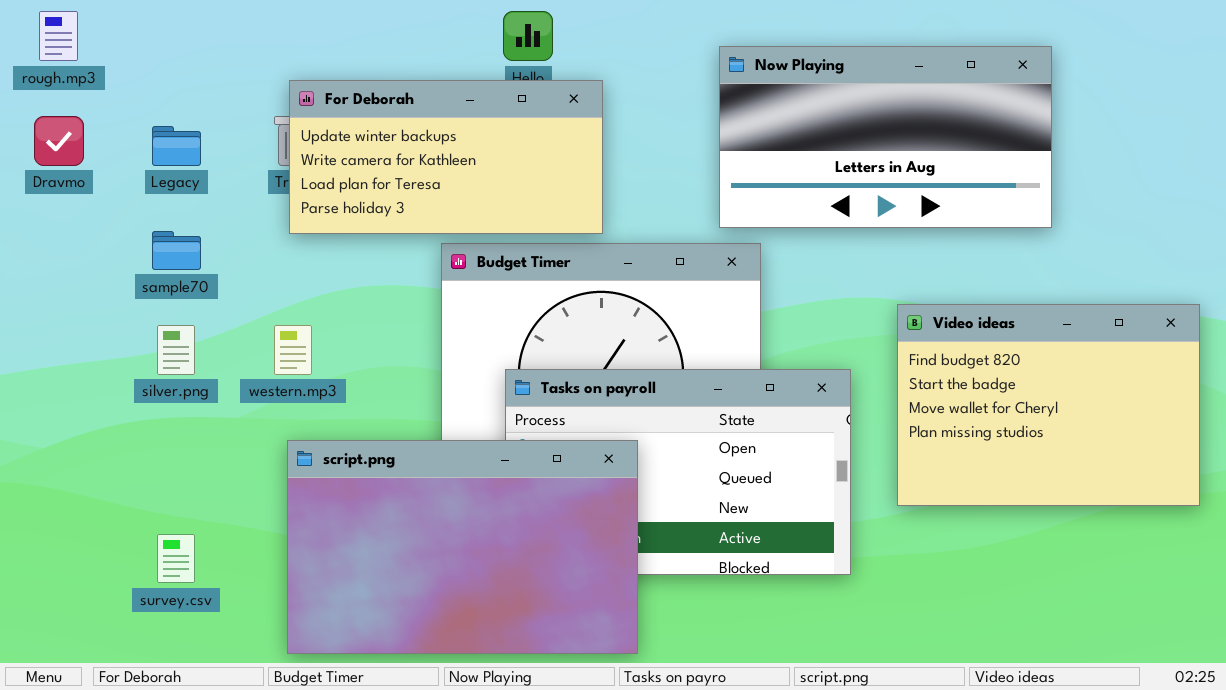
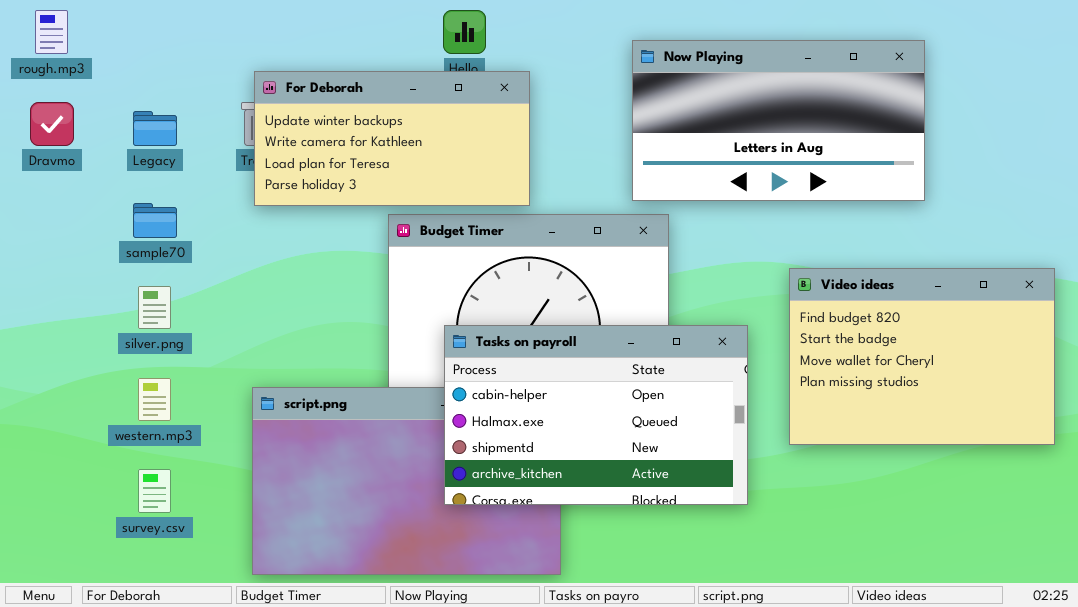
western.mp3: [274,325,312,375] -> [138,378,171,421], moved
Tasks on payroll: [505,369,851,575] -> [444,325,748,505], raised

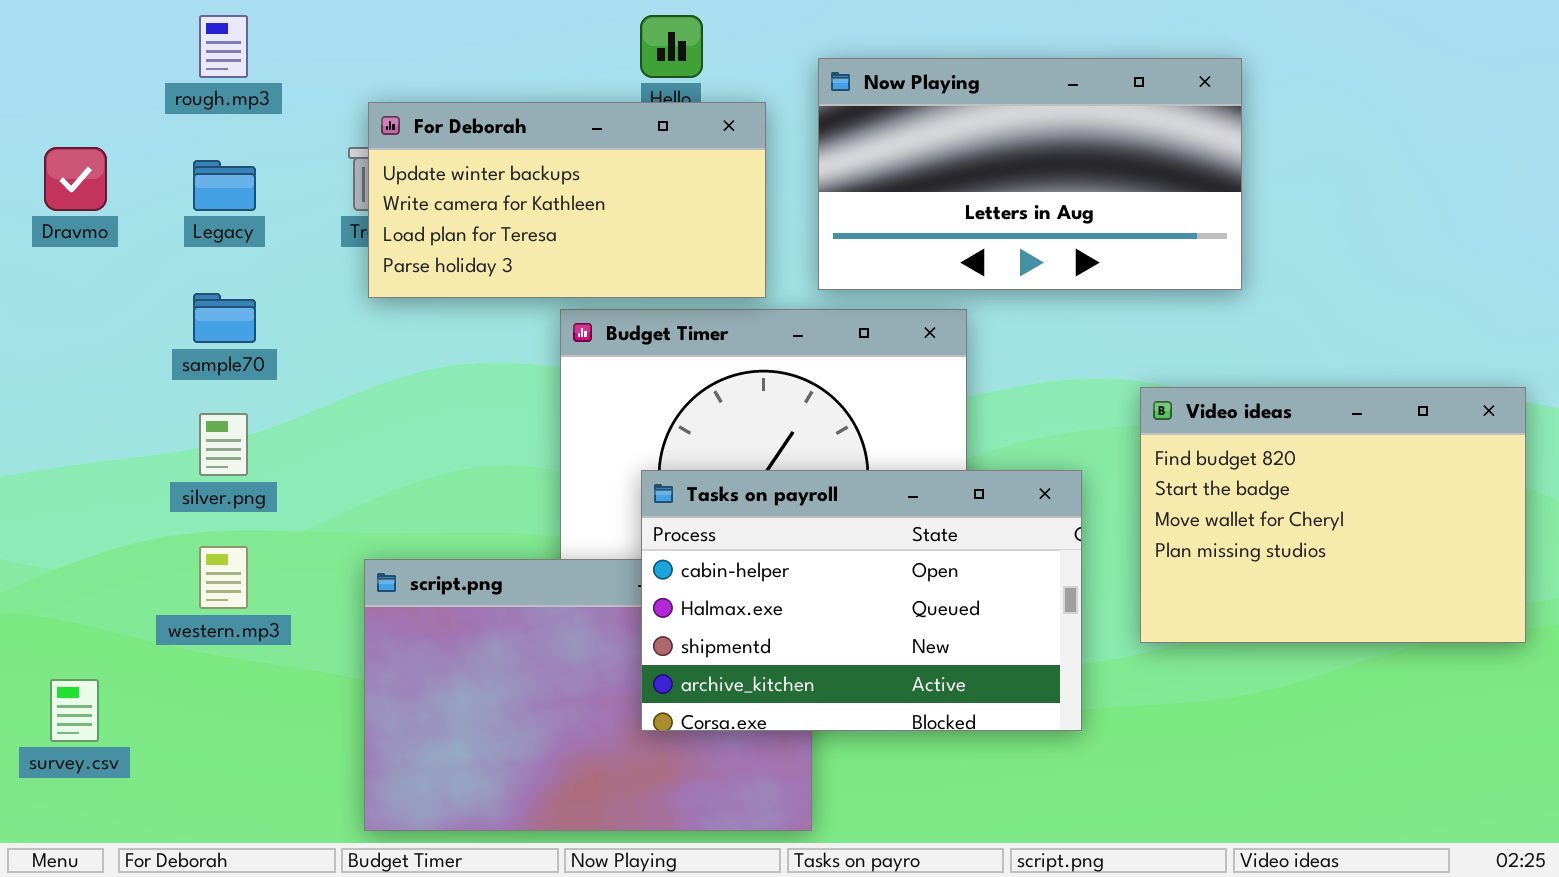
rough.mp3: [35,10,68,54] -> [199,15,248,78], moved
Now Playing: [632,40,925,201] -> [818,58,1242,290], moved
survey.csv: [138,469,171,513] -> [50,679,99,742], moved

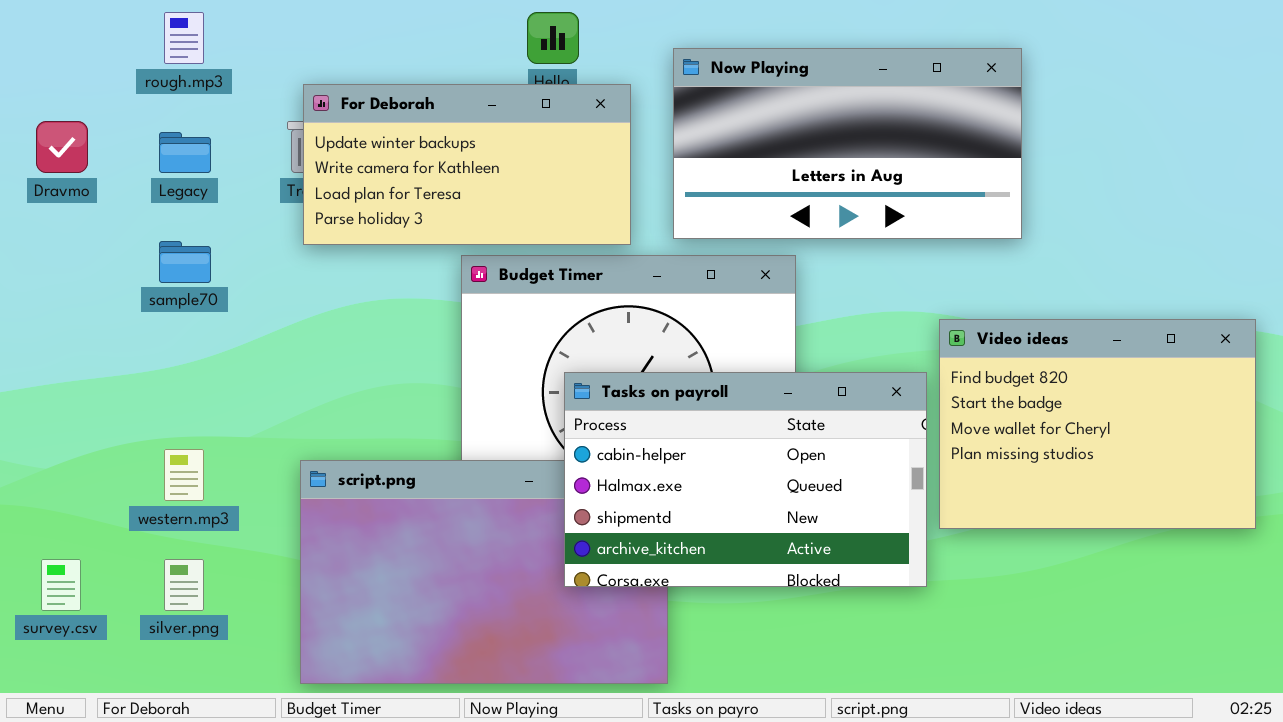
silver.png: [199,413,248,476] -> [164,559,204,611], moved
Tasks on payroll: [641,470,1082,731] -> [564,372,927,587], moved

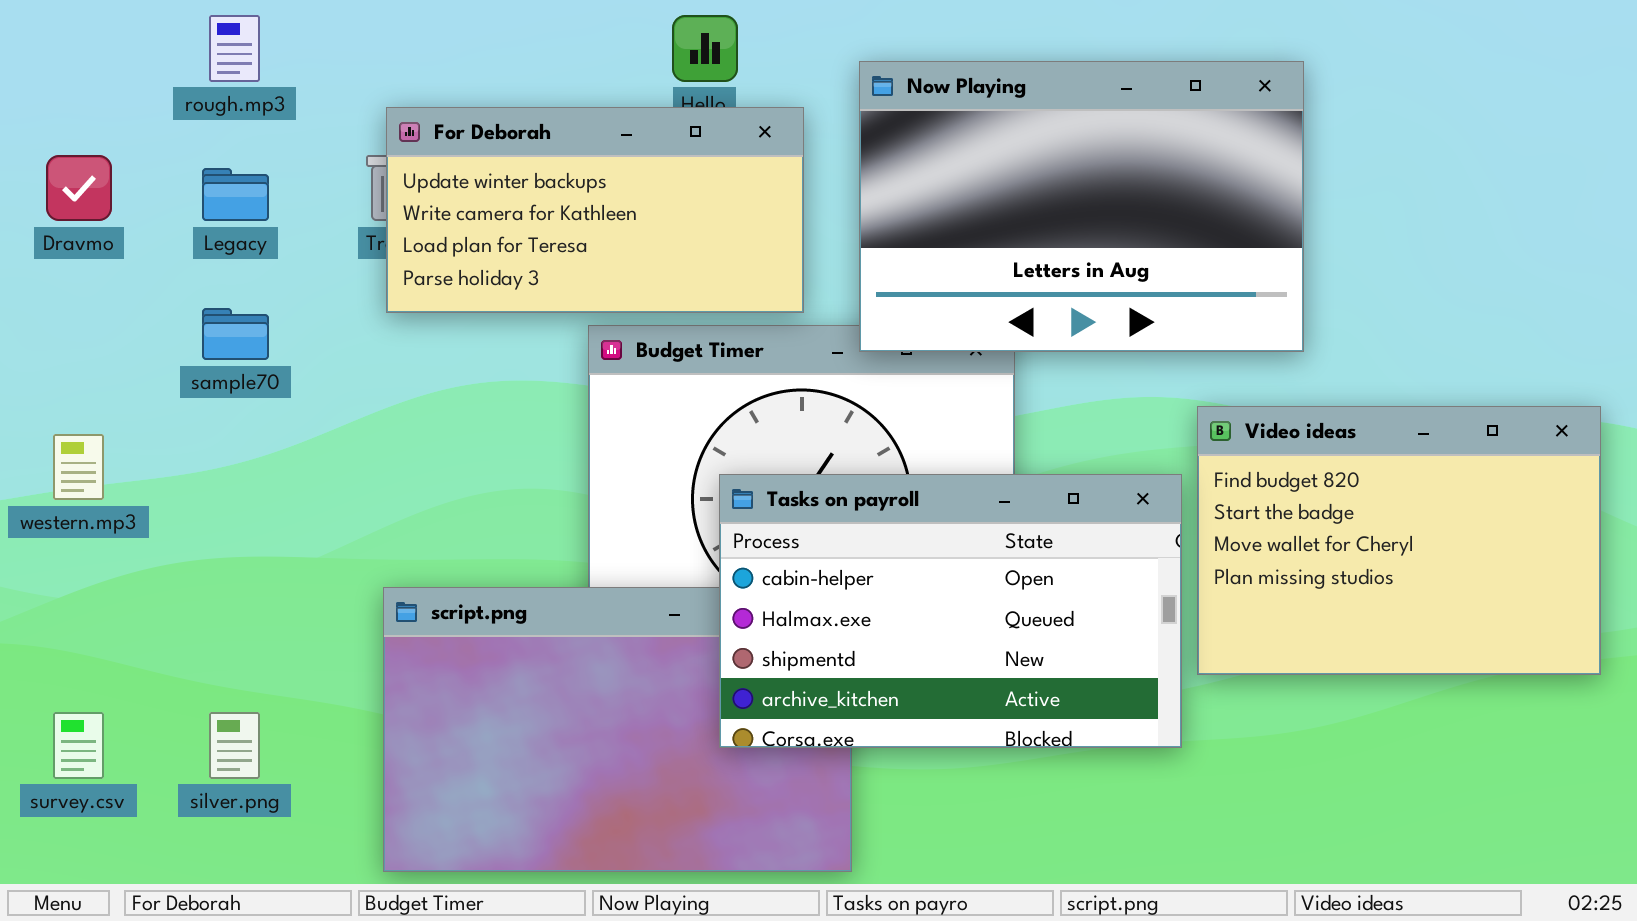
Now Playing: [673,48,1022,239] -> [859,61,1304,352], resized
western.mp3: [164,449,204,501] -> [53,434,104,500], moved

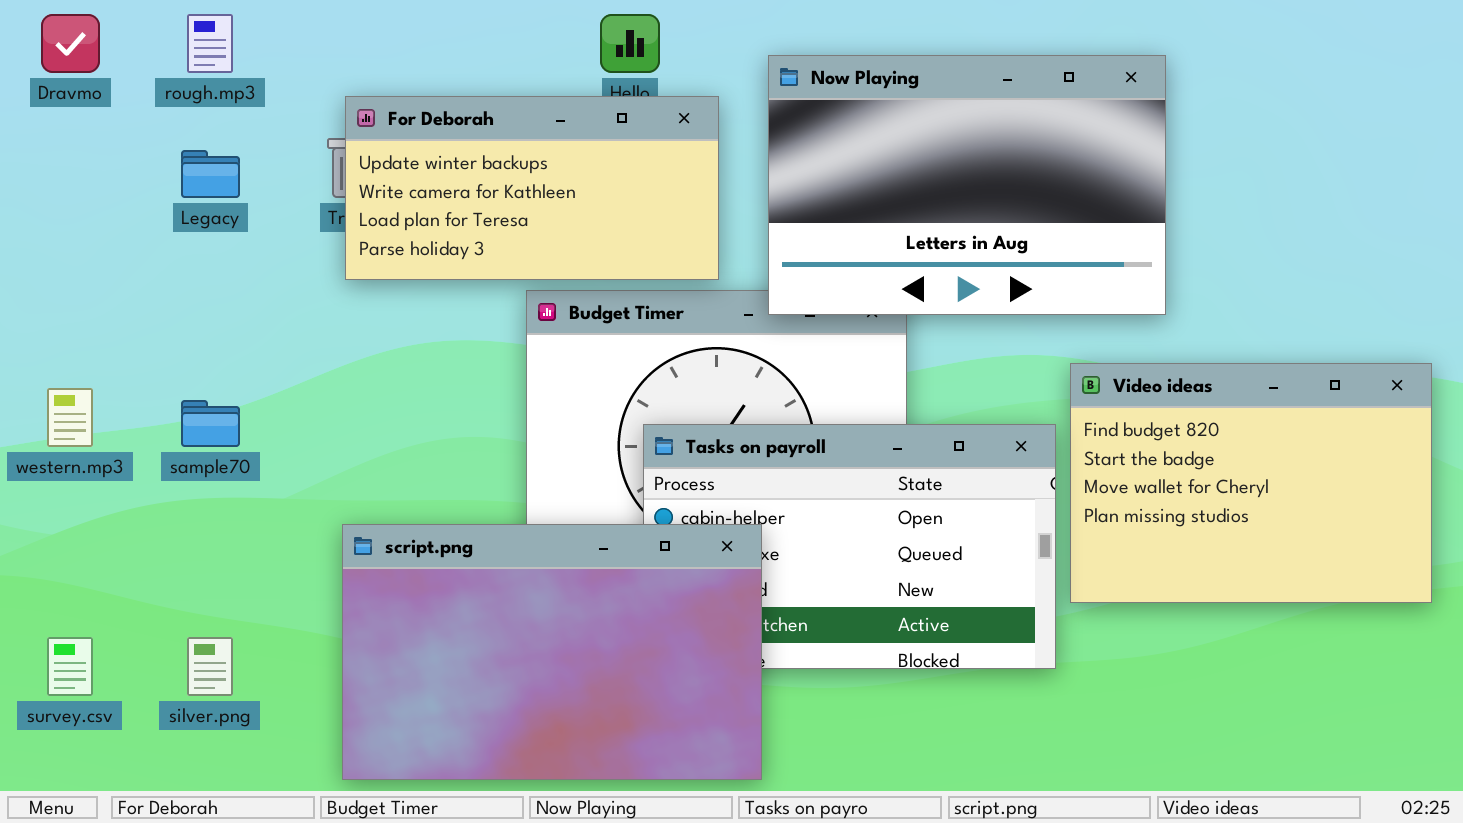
Dravmo: [46,155,112,221] -> [41,14,100,73], moved
sample70: [202,308,269,360] -> [181,400,240,447], moved
script.png: [383,587,852,872] -> [342,524,762,780], raised

